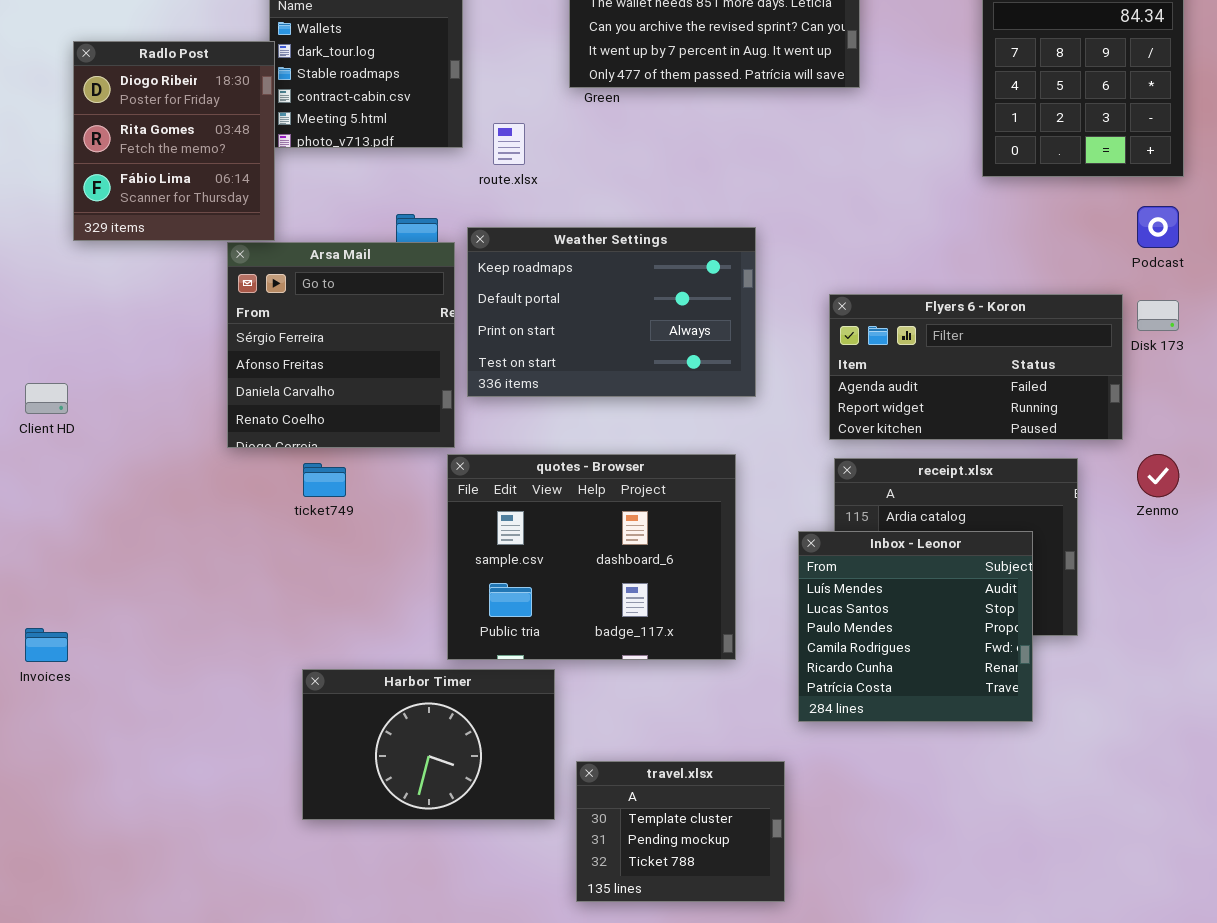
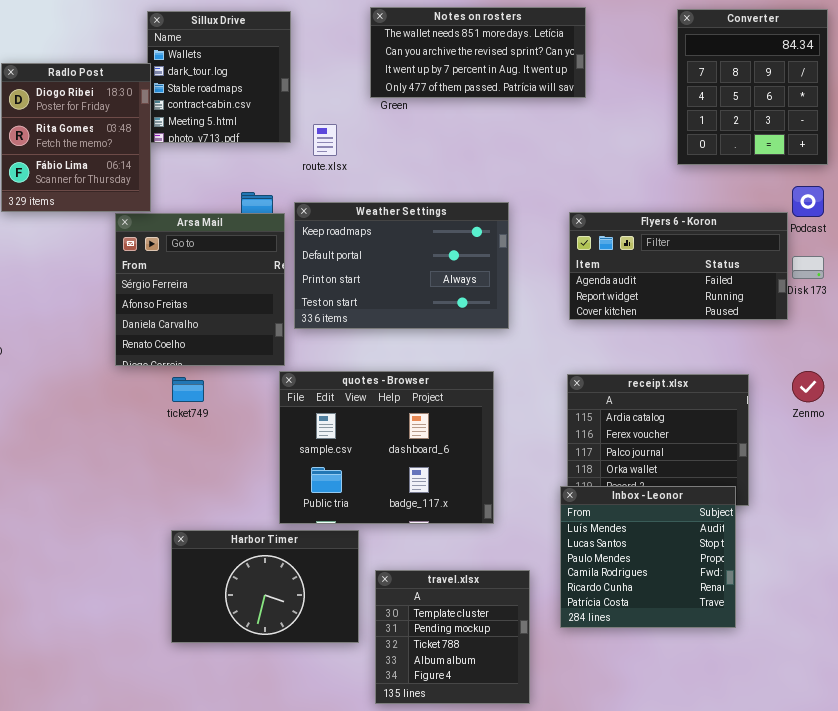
Flyers 6 - Koron: [829,294,1123,440] -> [569,212,788,320], moved
Inbox - Leonor: [798,531,1033,722] -> [560,486,736,628], moved
travel.xlsx: [576,761,785,902] -> [375,570,530,704], resized

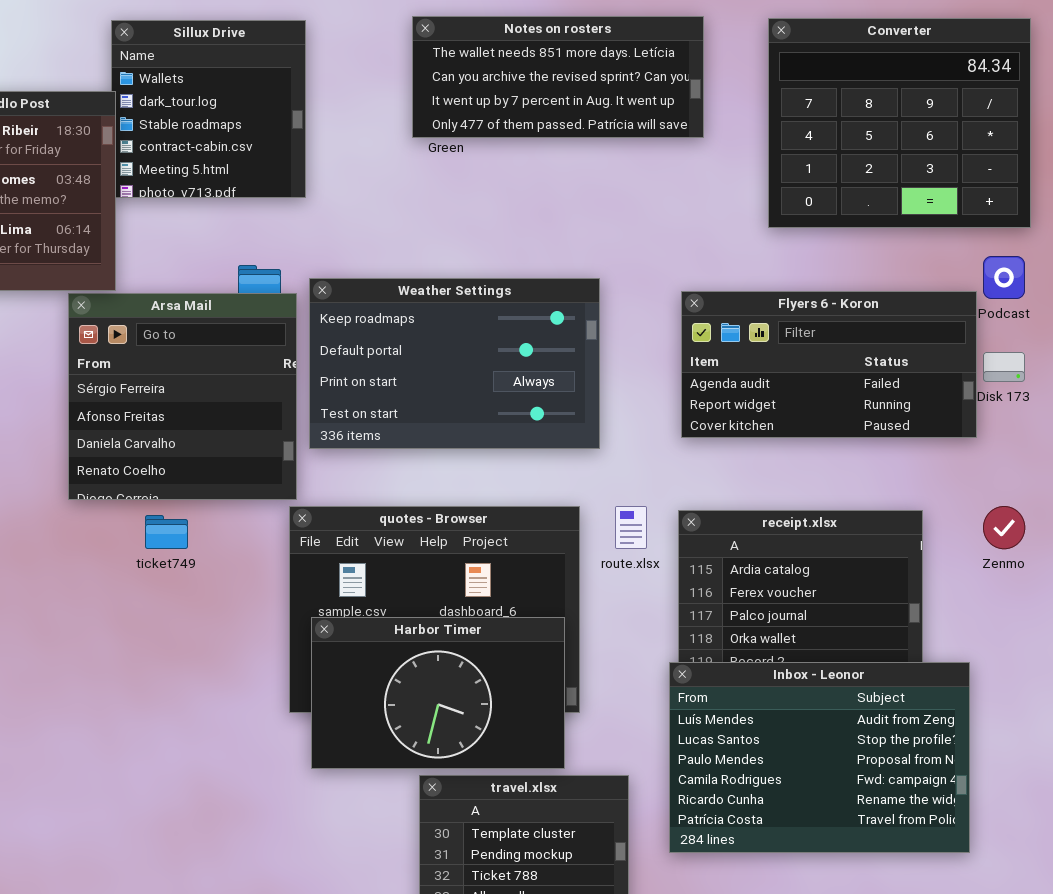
Converter: [677,9,828,165] -> [768,18,1031,228], resized
route.xlsx: [313,124,337,156] -> [615,506,647,549], moved
Inbox - Leonor: [560,486,736,628] -> [669,662,970,853], resized
Harbor Timer: [171,530,359,643] -> [311,617,565,769], moved

